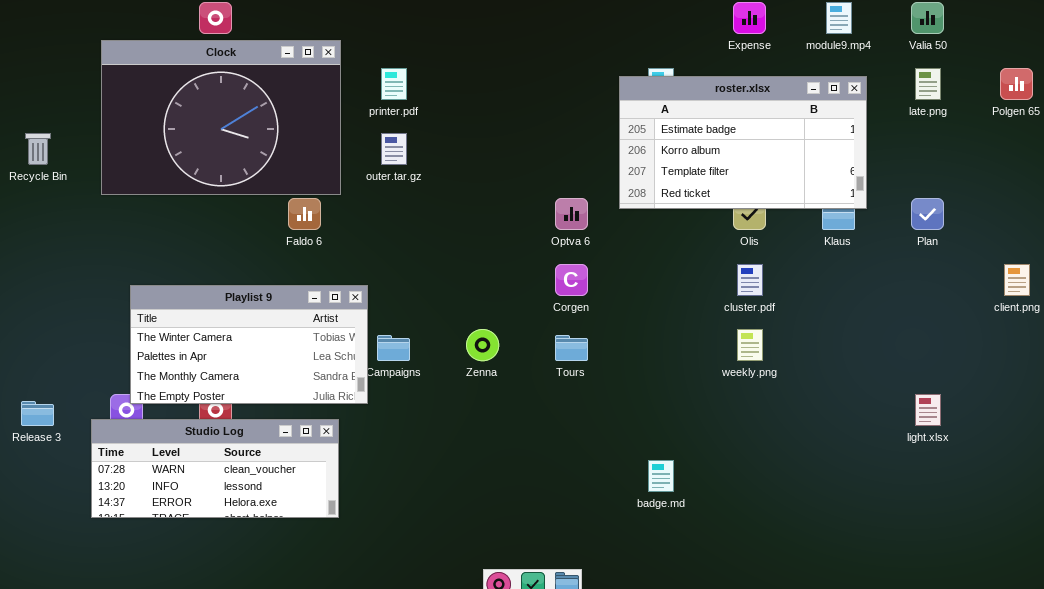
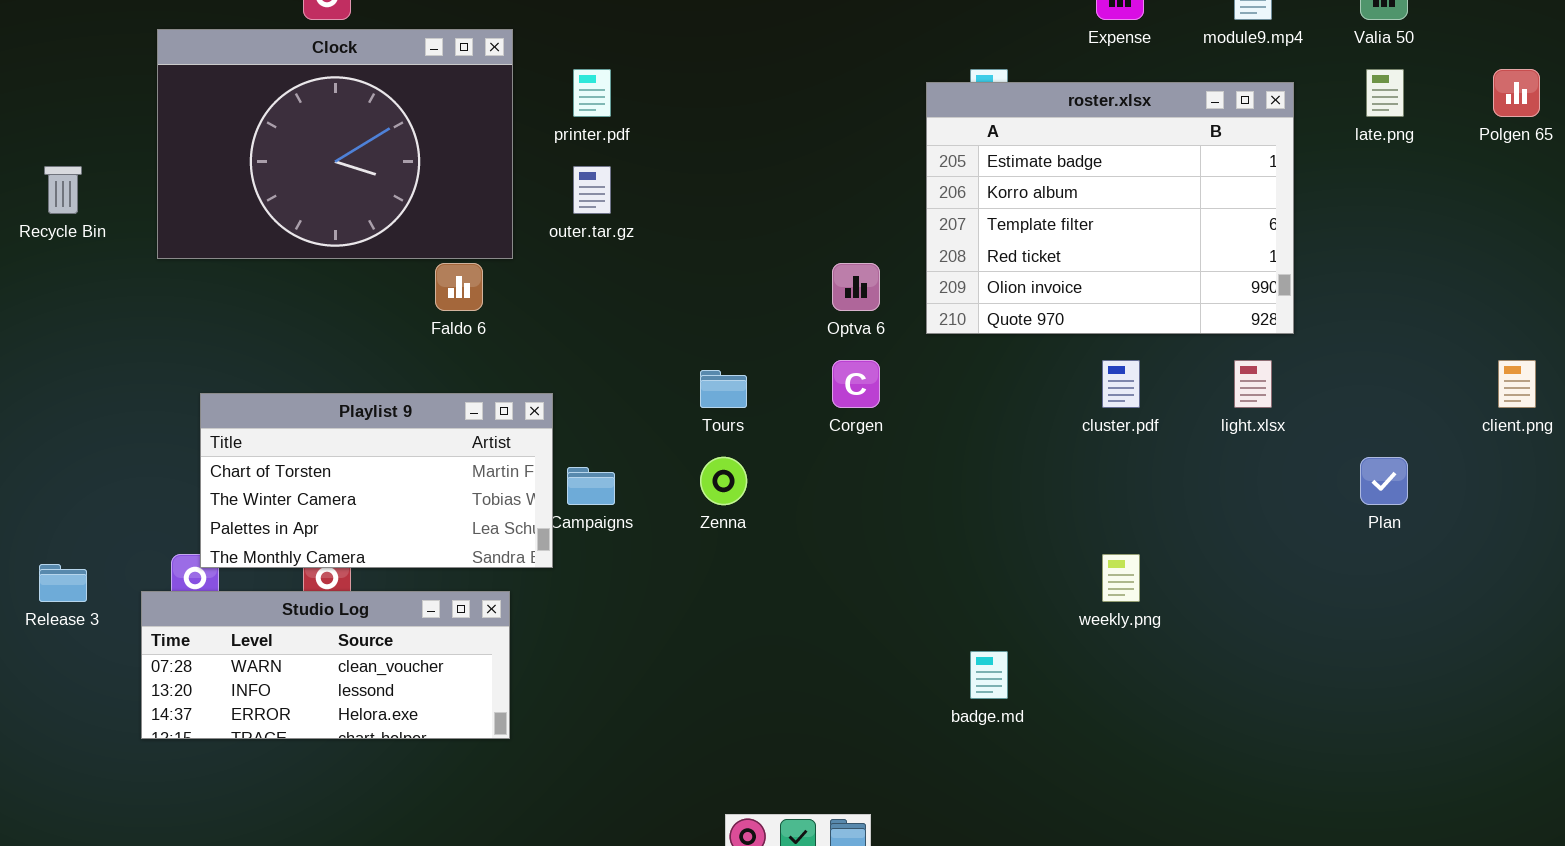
roster.xlsx: [619,76,867,209] -> [926,82,1294,334], resized
Plan: [911,198,944,230] -> [1360,457,1408,505], moved
Playlist 9: [130,285,368,404] -> [200,393,553,568], scrolled up 1 row
weekly.png: [737,329,763,361] -> [1102,554,1140,602], moved
Tours: [555,335,588,361] -> [700,370,747,408], moved
light.xlsx: [915,394,941,426] -> [1234,360,1272,408], moved

